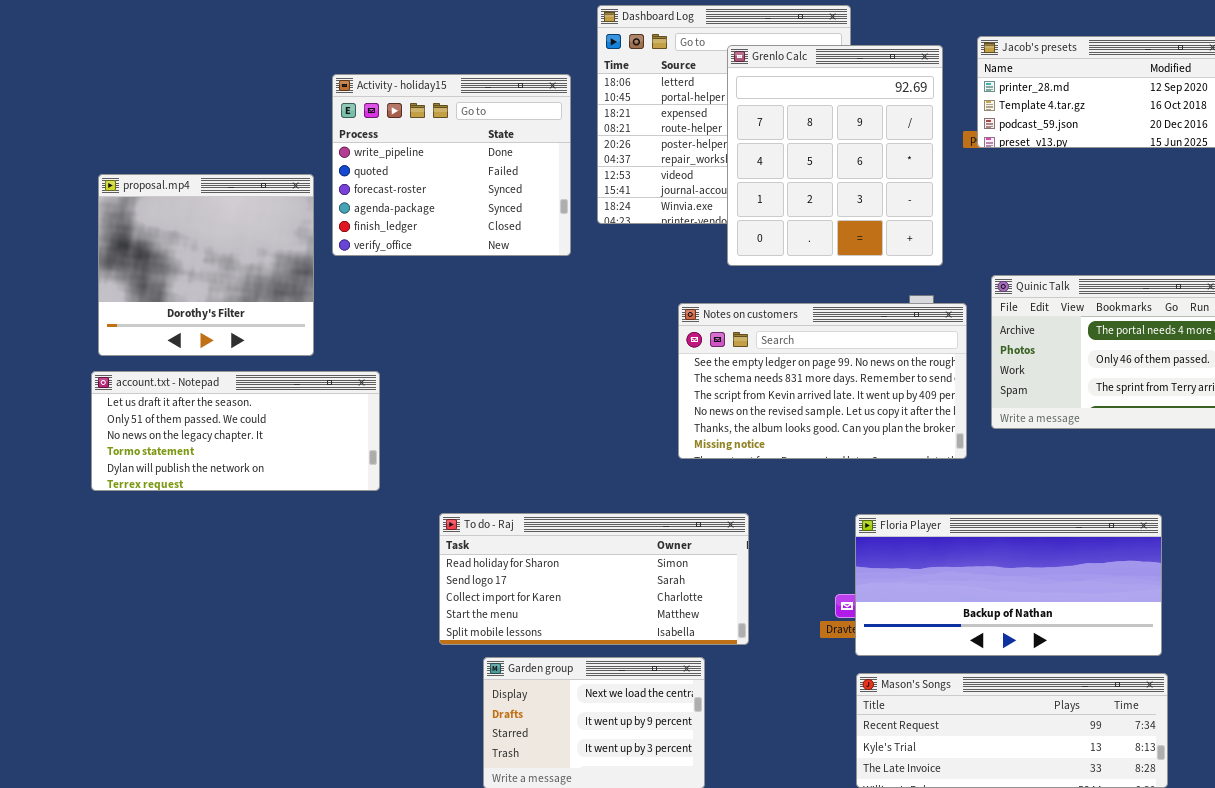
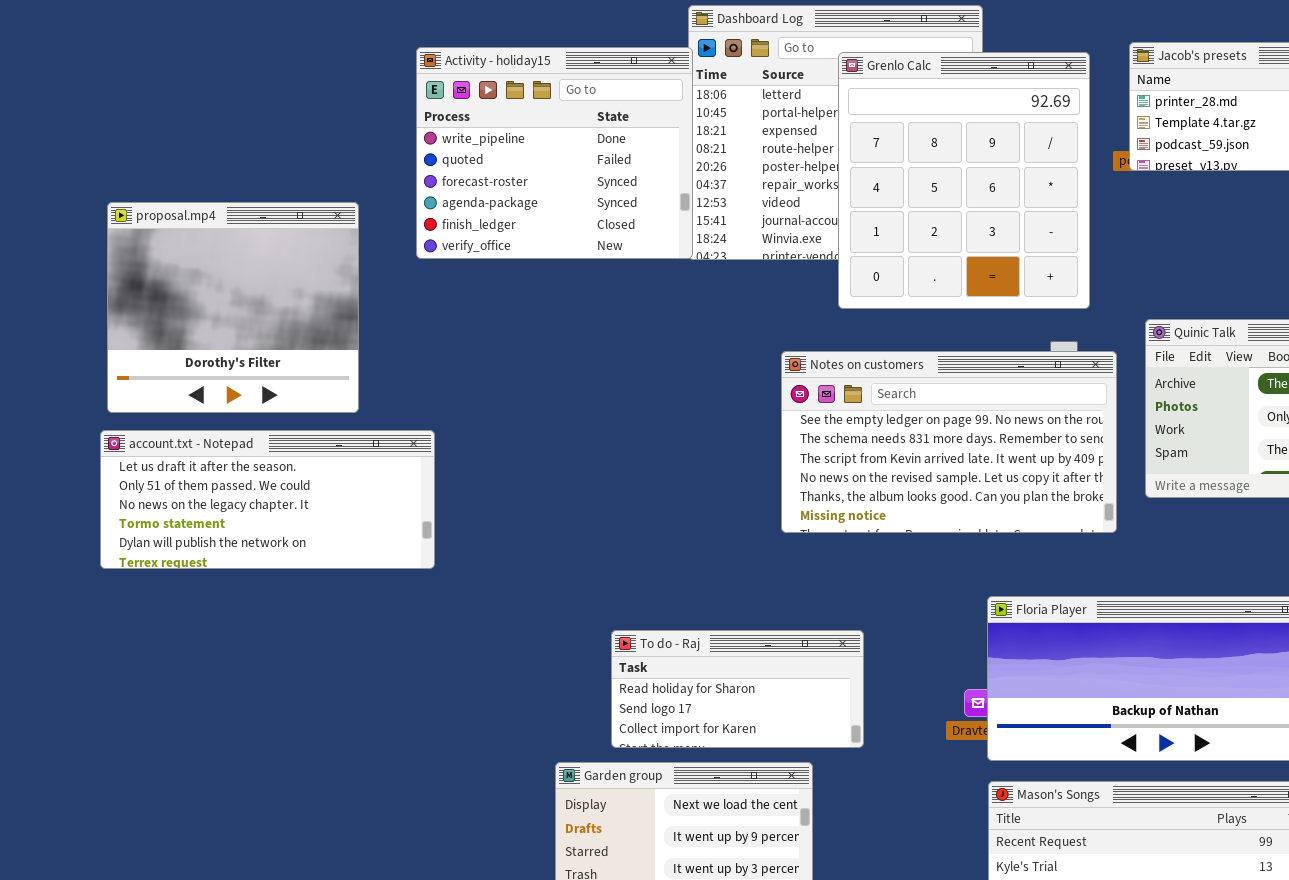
Activity - holiday15: [332,74,571,256] -> [416,47,693,259], moved
To do - Raj: [439,513,749,645] -> [611,630,864,748], resized

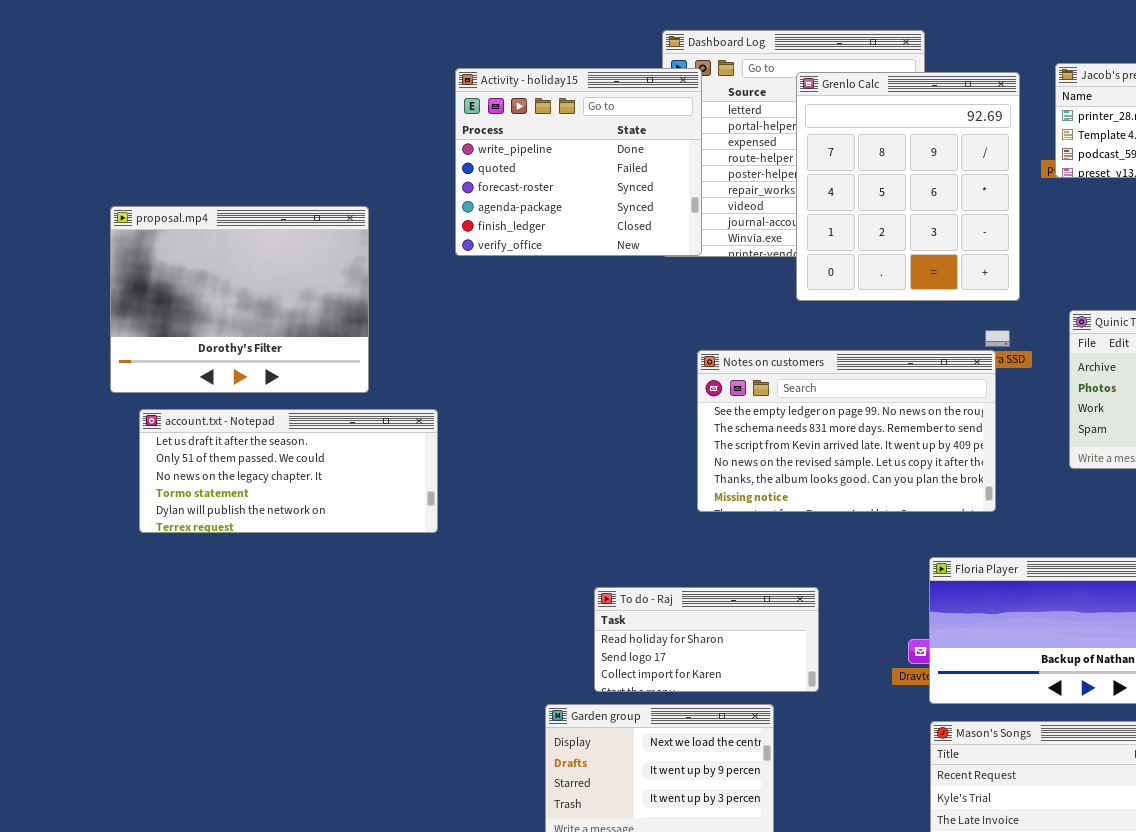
Activity - holiday15: [416,47,693,259] -> [455,68,702,256], moved
proposal.mp4: [107,202,359,413] -> [110,206,369,393], resized
Notes on customers: [781,351,1117,533] -> [697,350,996,512], moved

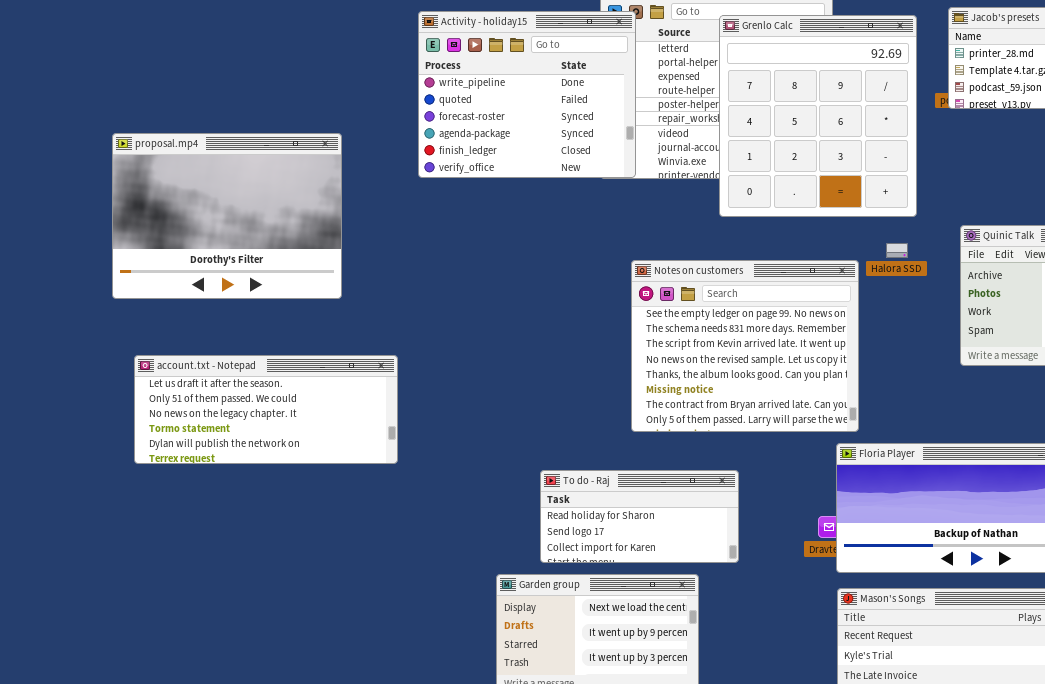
Notes on customers: [697,350,996,512] -> [631,260,859,432], resized
account.txt - Notepad: [139,409,438,533] -> [134,355,398,464], moved

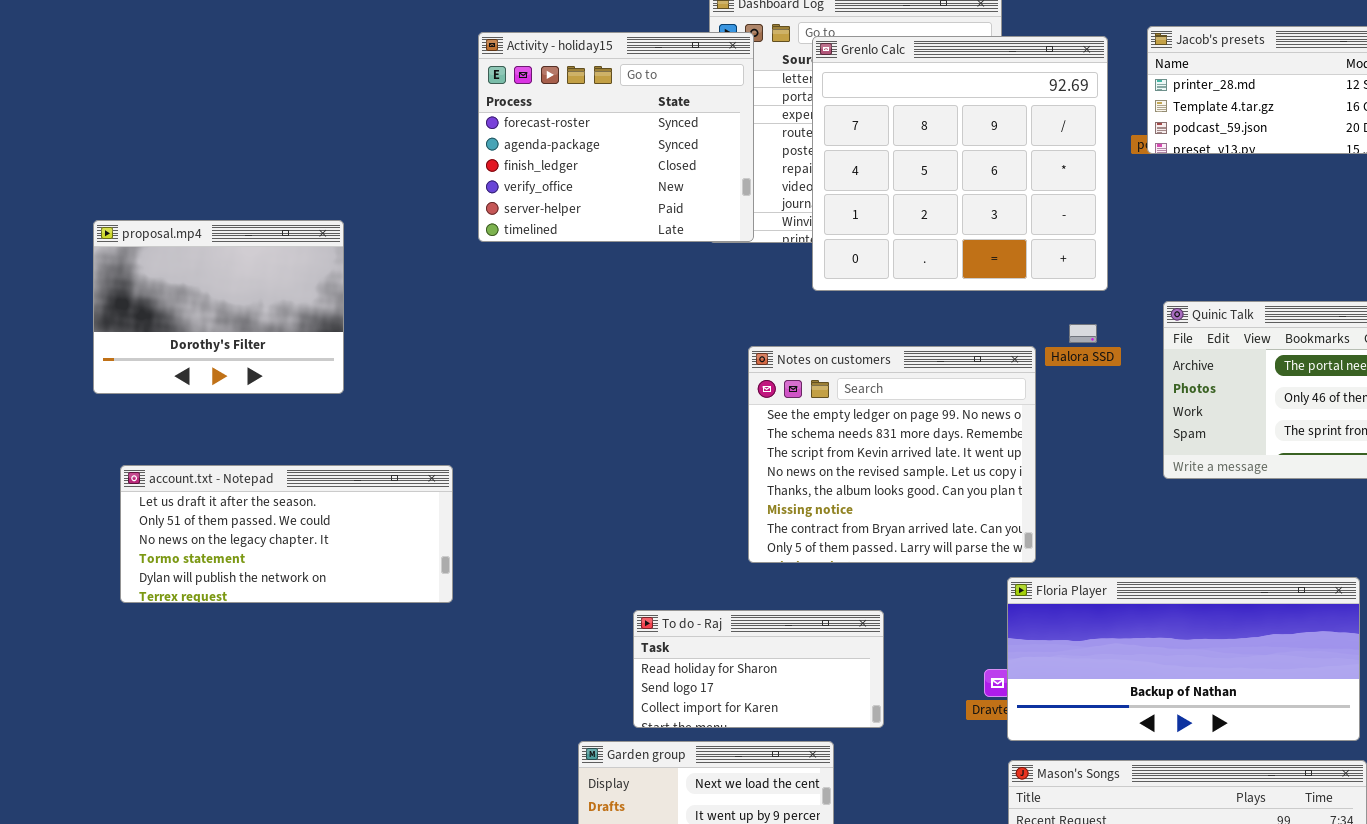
Activity - holiday15: [418,11,636,178] -> [478,32,754,242], scrolled down 2 rows
Grenlo Calc: [719,15,917,217] -> [812,36,1108,291], resized
proposal.mp4: [112,133,342,299] -> [93,220,344,394], resized

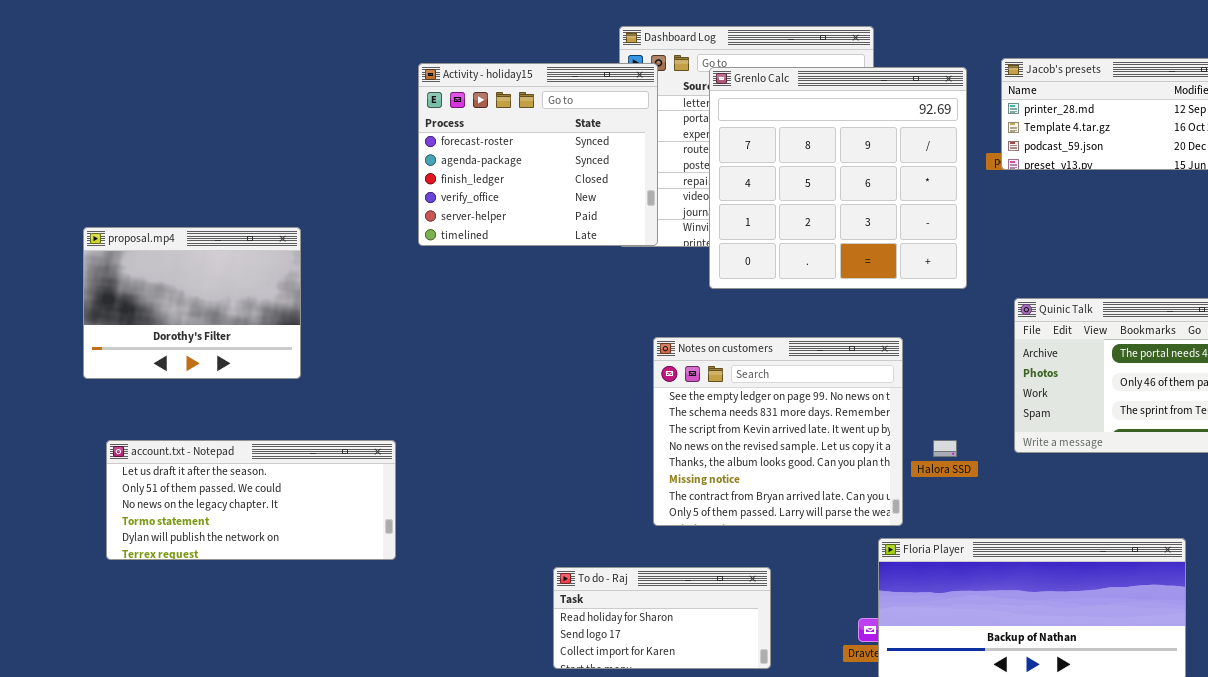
Halora SSD: [1069,324,1097,343] -> [933,440,957,457], moved

